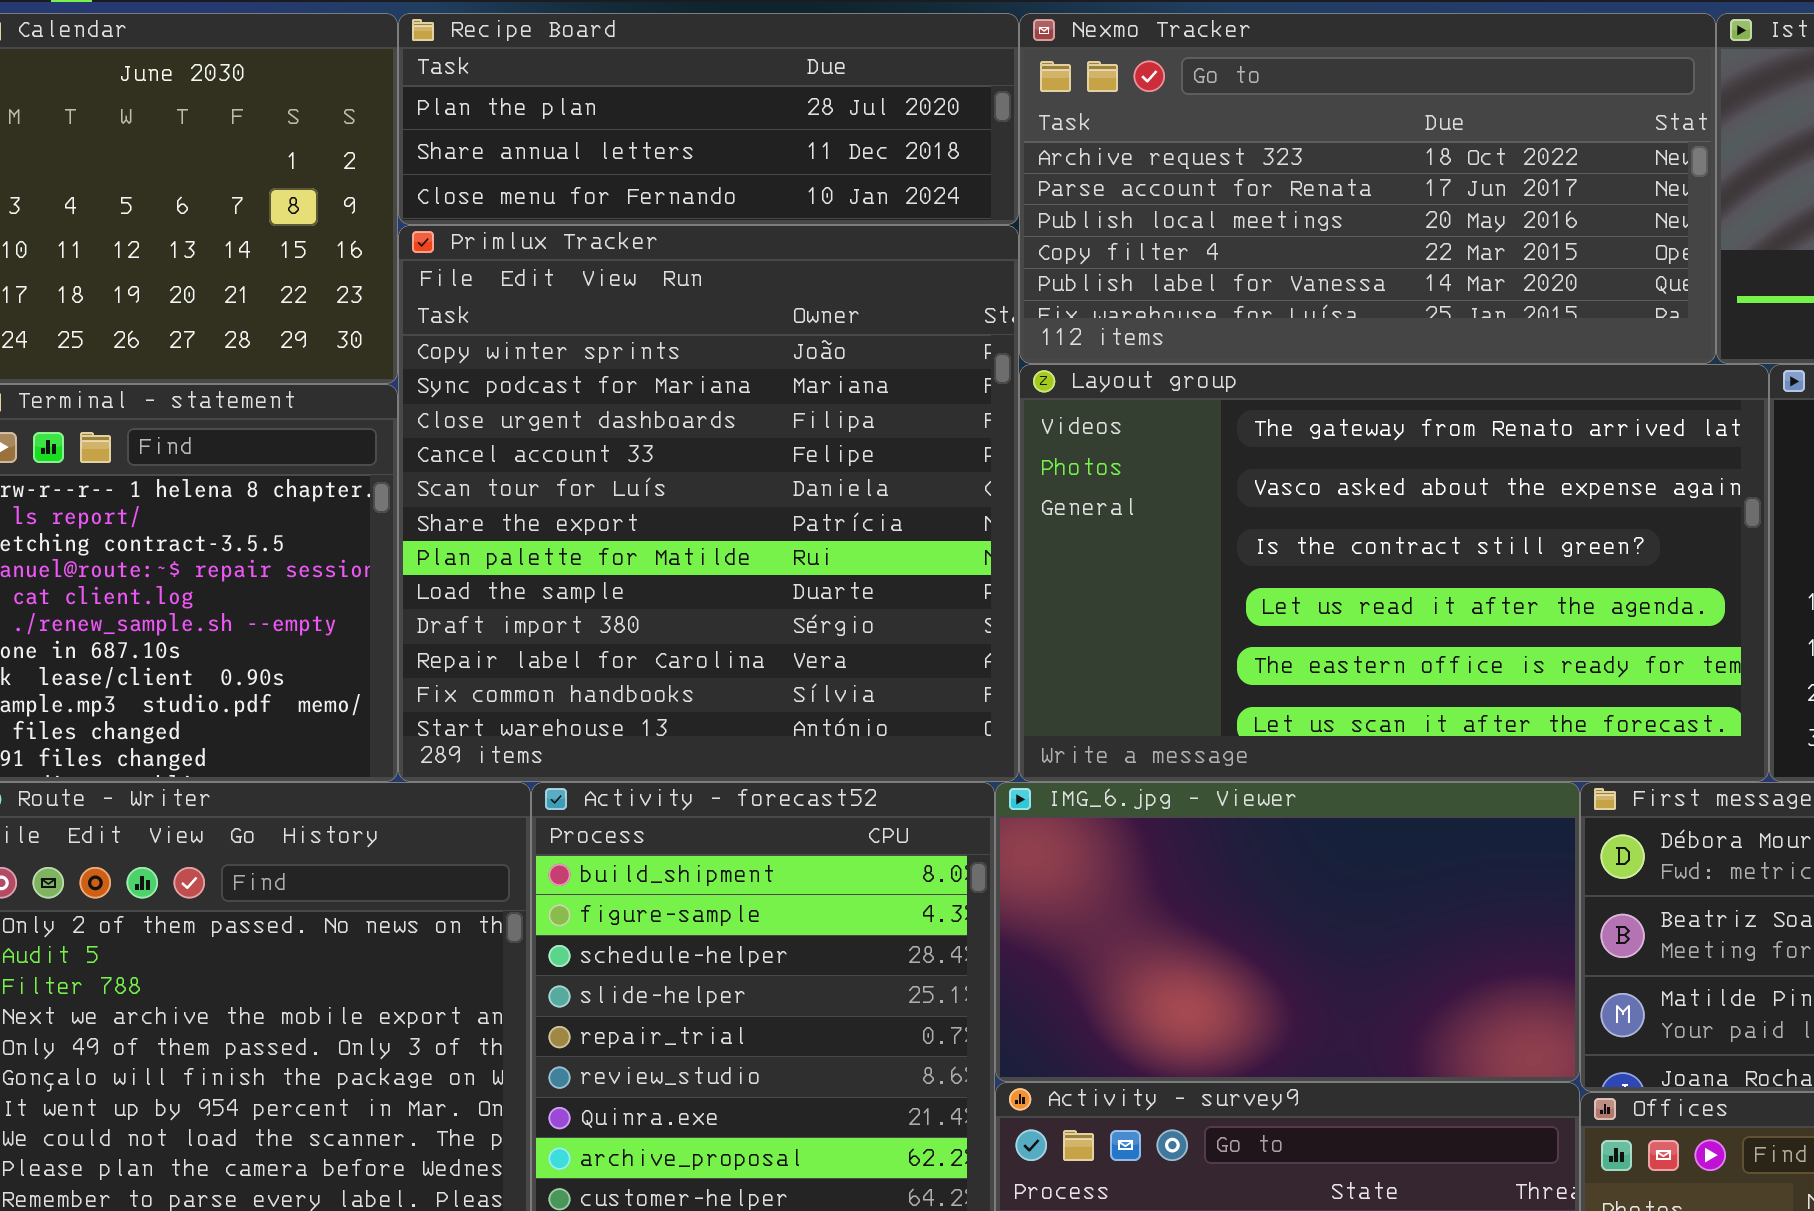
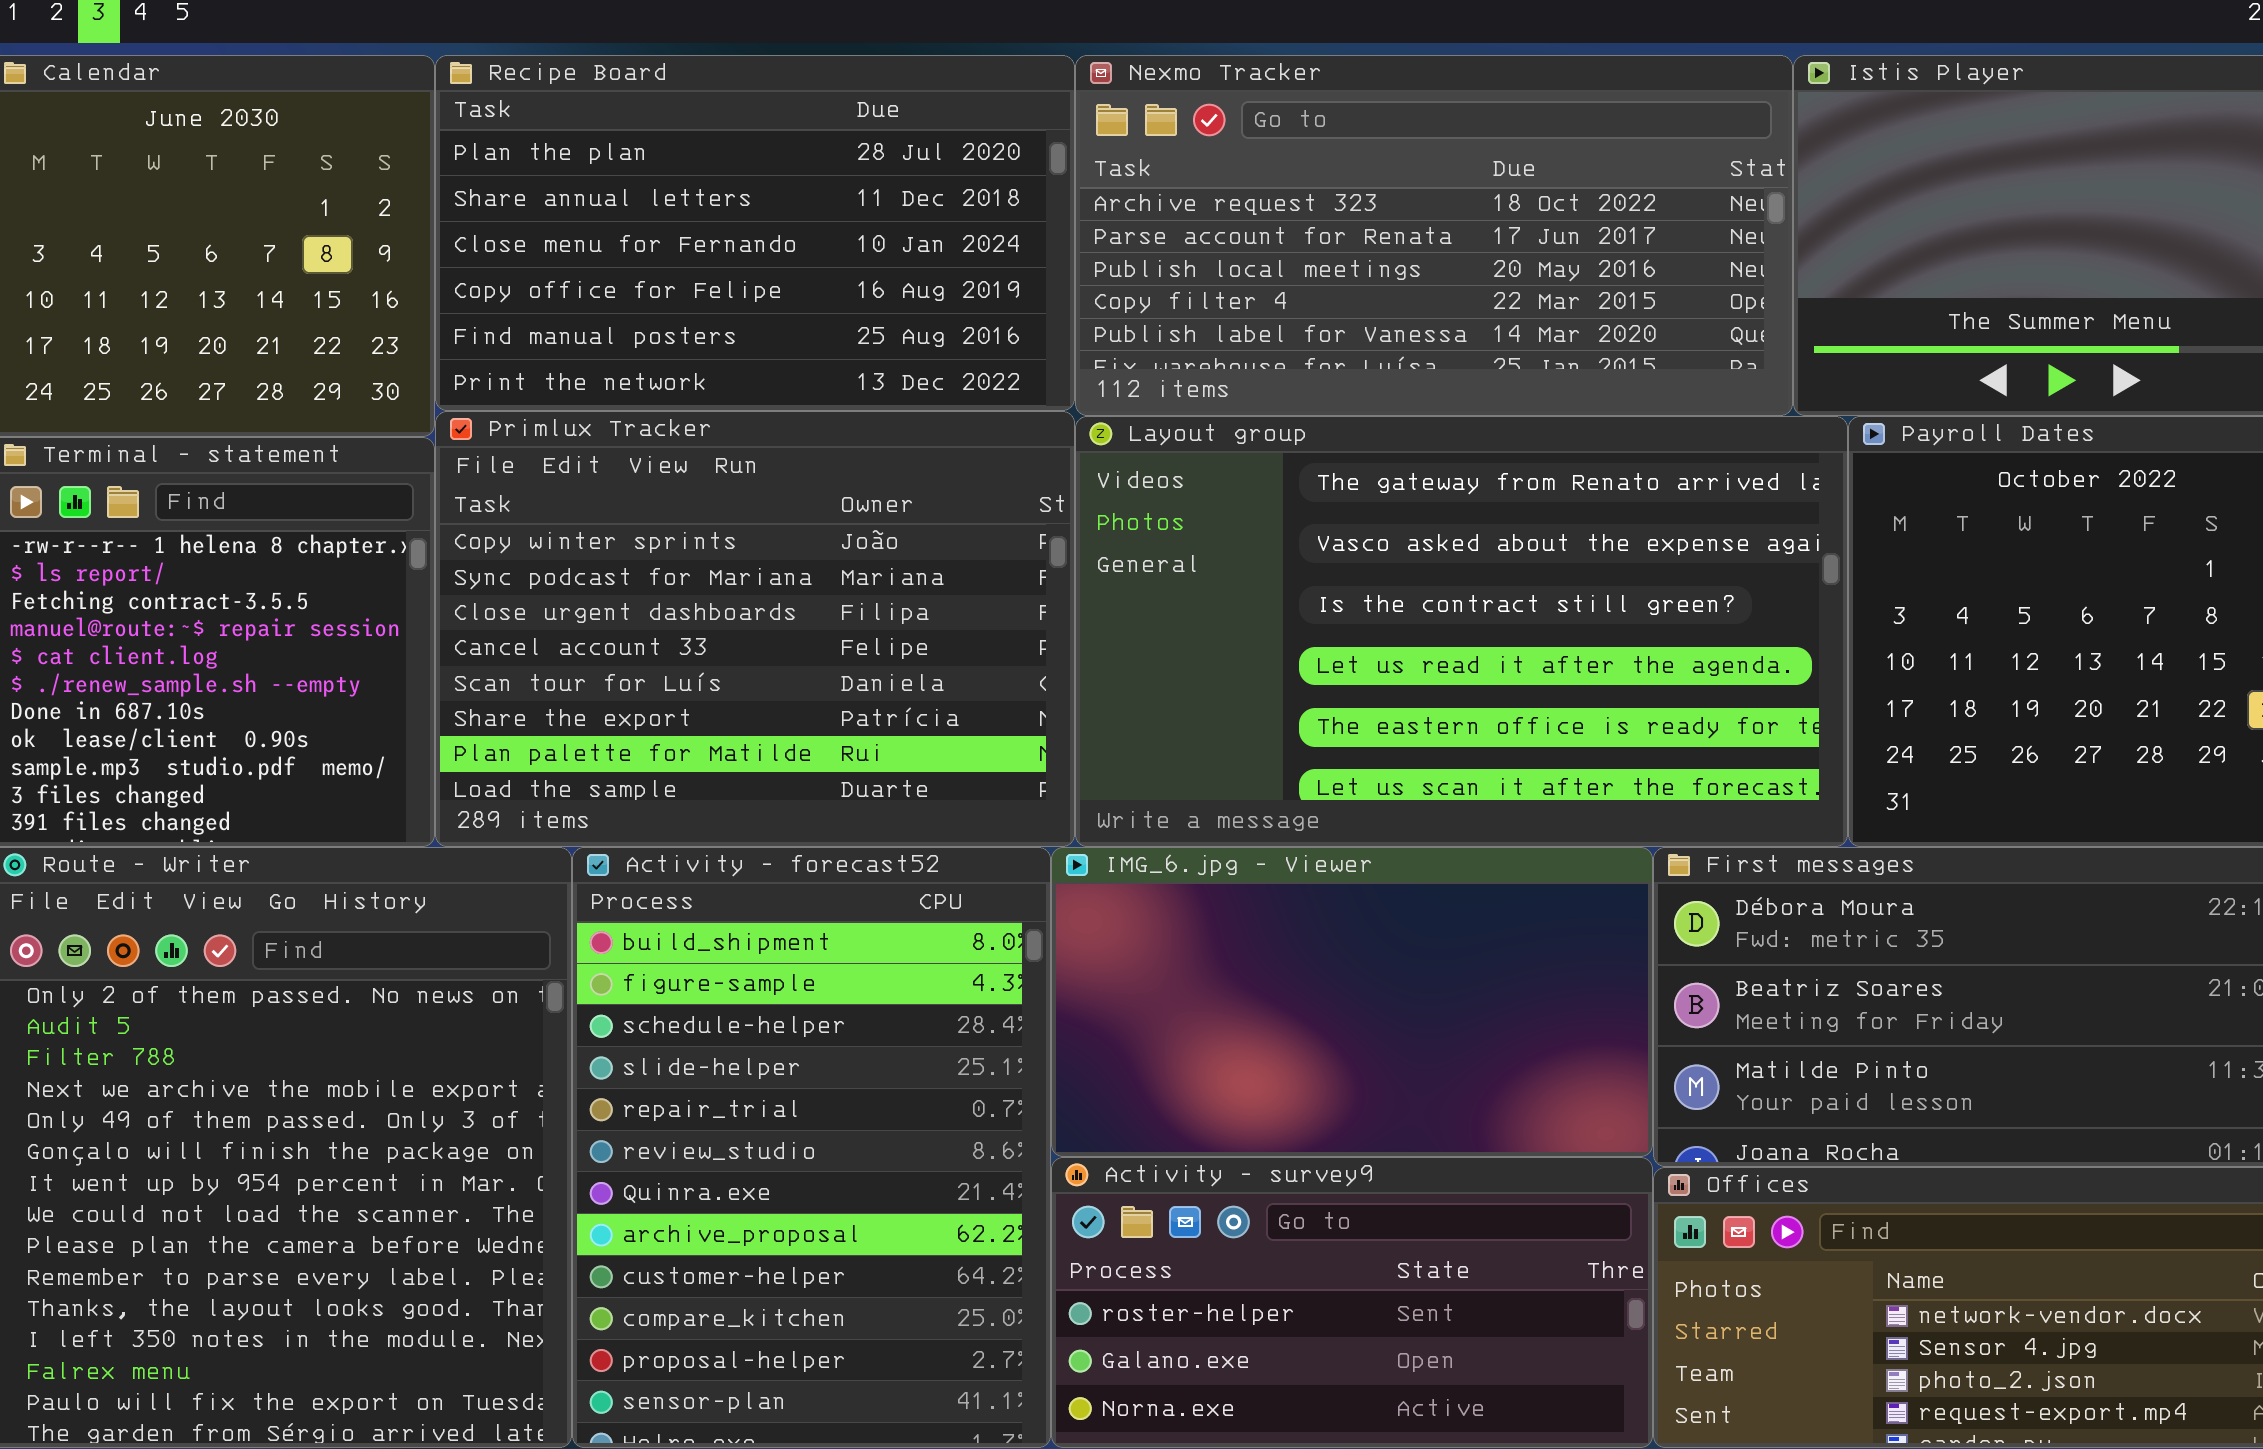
Recipe Board: [398,13,1019,225] -> [435,55,1075,411], resized
Primlux Tracker: [398,225,1019,782] -> [435,411,1075,847], resized

